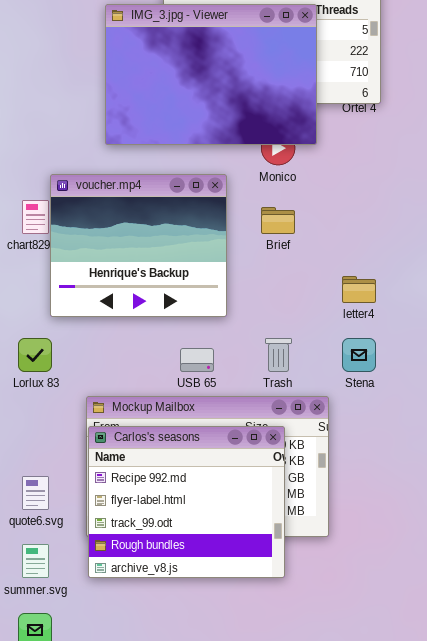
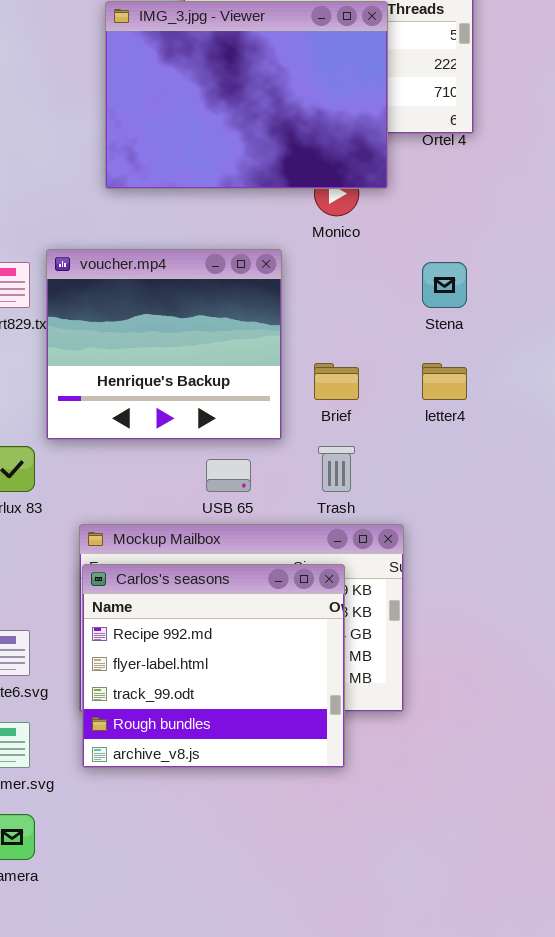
voucher.mp4: [50,174,227,317] -> [46,249,282,440], moved
Brief: [261,207,295,234] -> [314,363,359,400], moved
Stena: [342,338,376,372] -> [422,262,467,308], moved

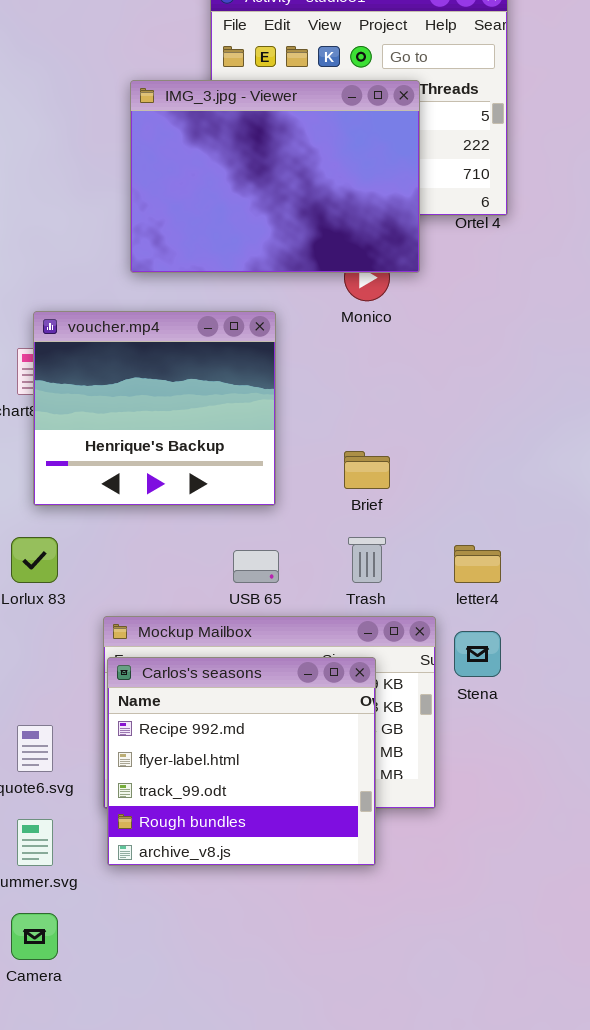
voucher.mp4: [46,249,282,440] -> [33,311,276,506], moved
Stena: [422,262,467,308] -> [454,631,501,677], moved
letter4: [422,363,467,400] -> [454,545,501,583], moved

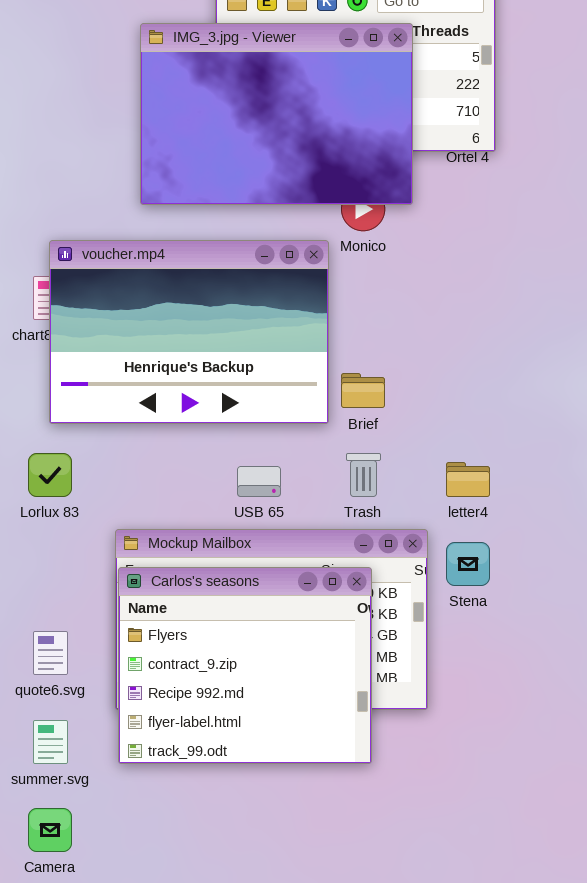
voucher.mp4: [33,311,276,506] -> [49,240,329,424], resized
Carlos's seasons: [107,657,376,866] -> [118,567,372,764], scrolled up 2 rows

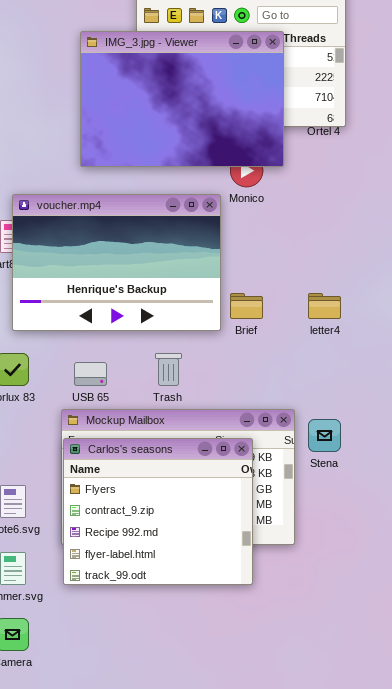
Trash: [346,453,381,497] -> [155,353,182,386], moved
letter4: [446,462,490,497] -> [308,293,341,319], moved
USB 65: [237,466,281,497] -> [74,362,107,386], moved

